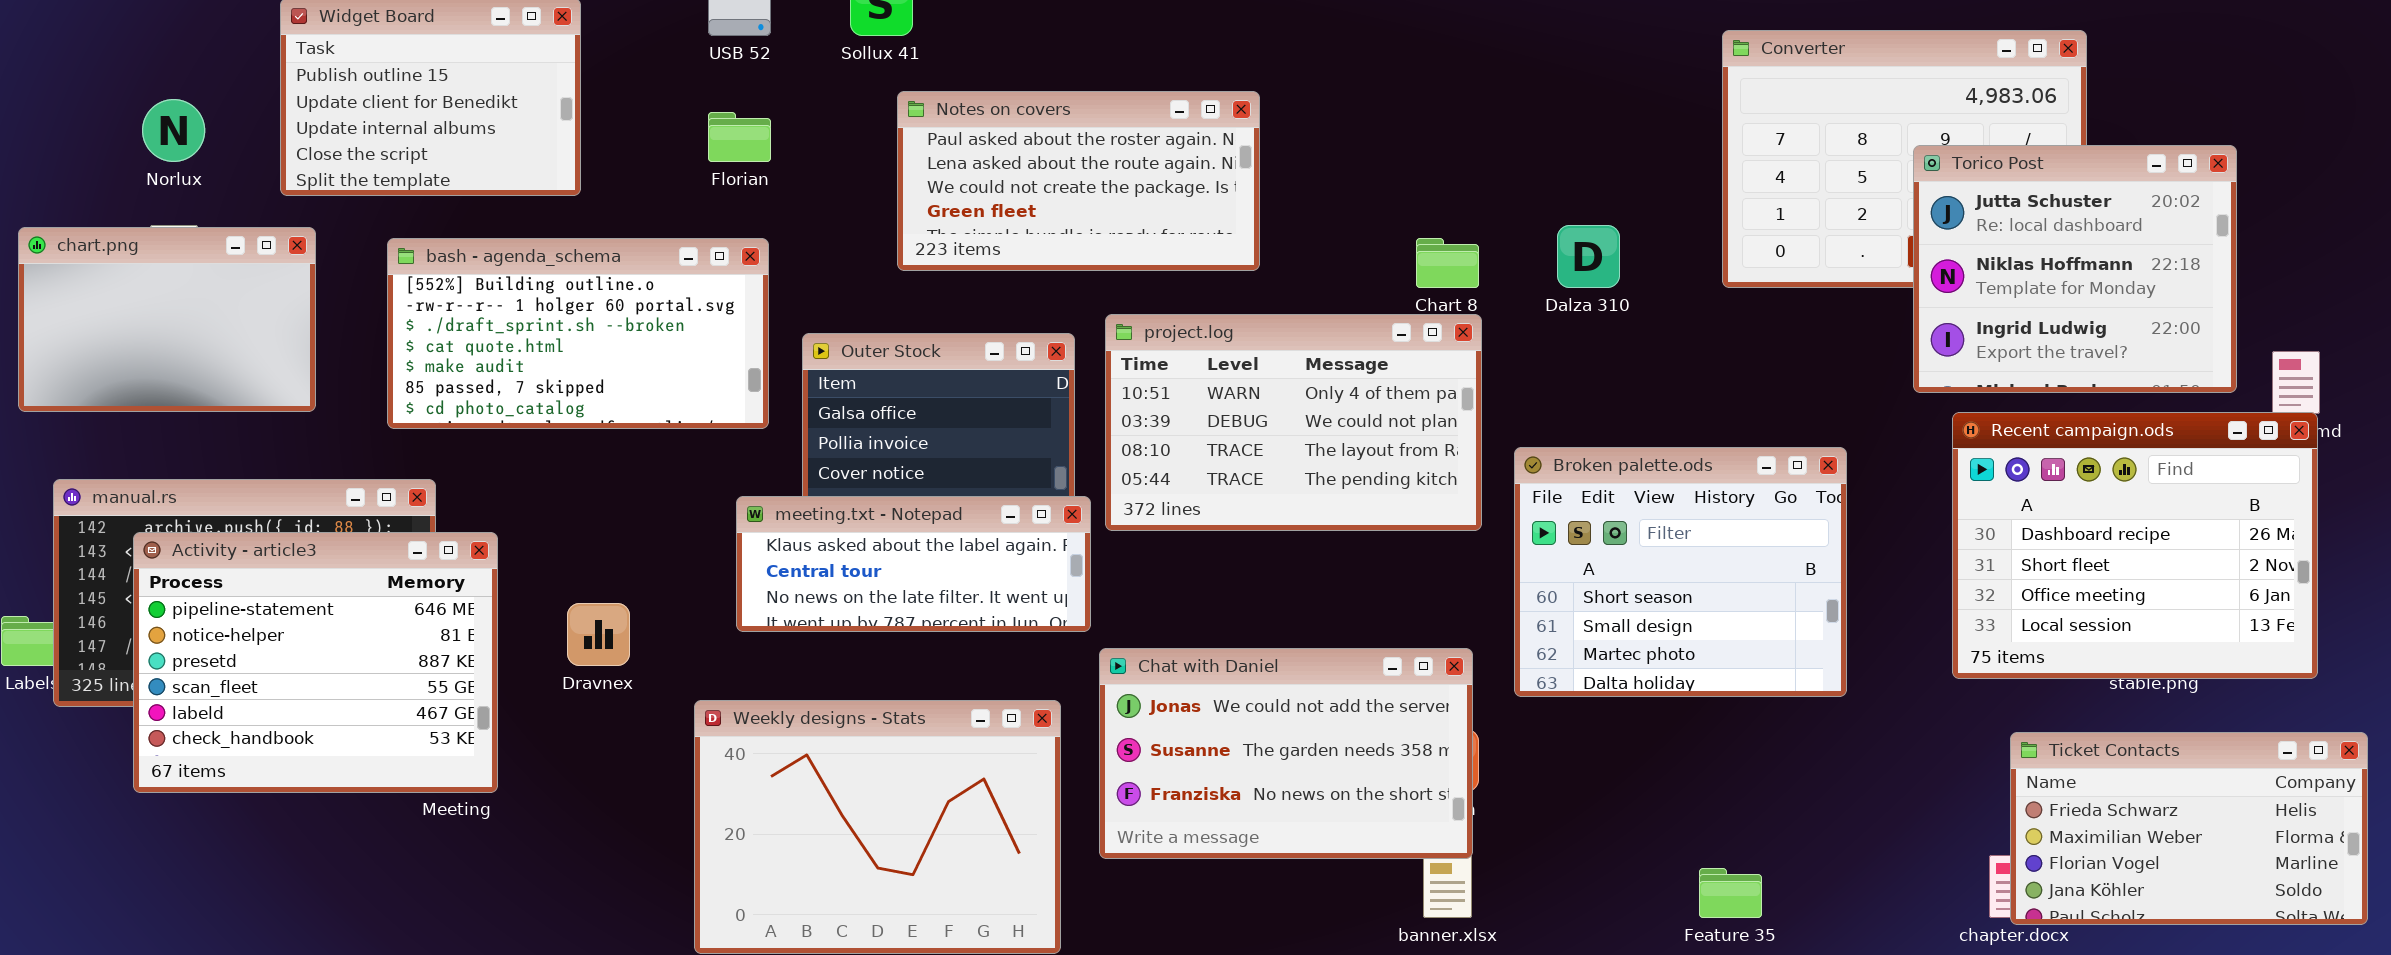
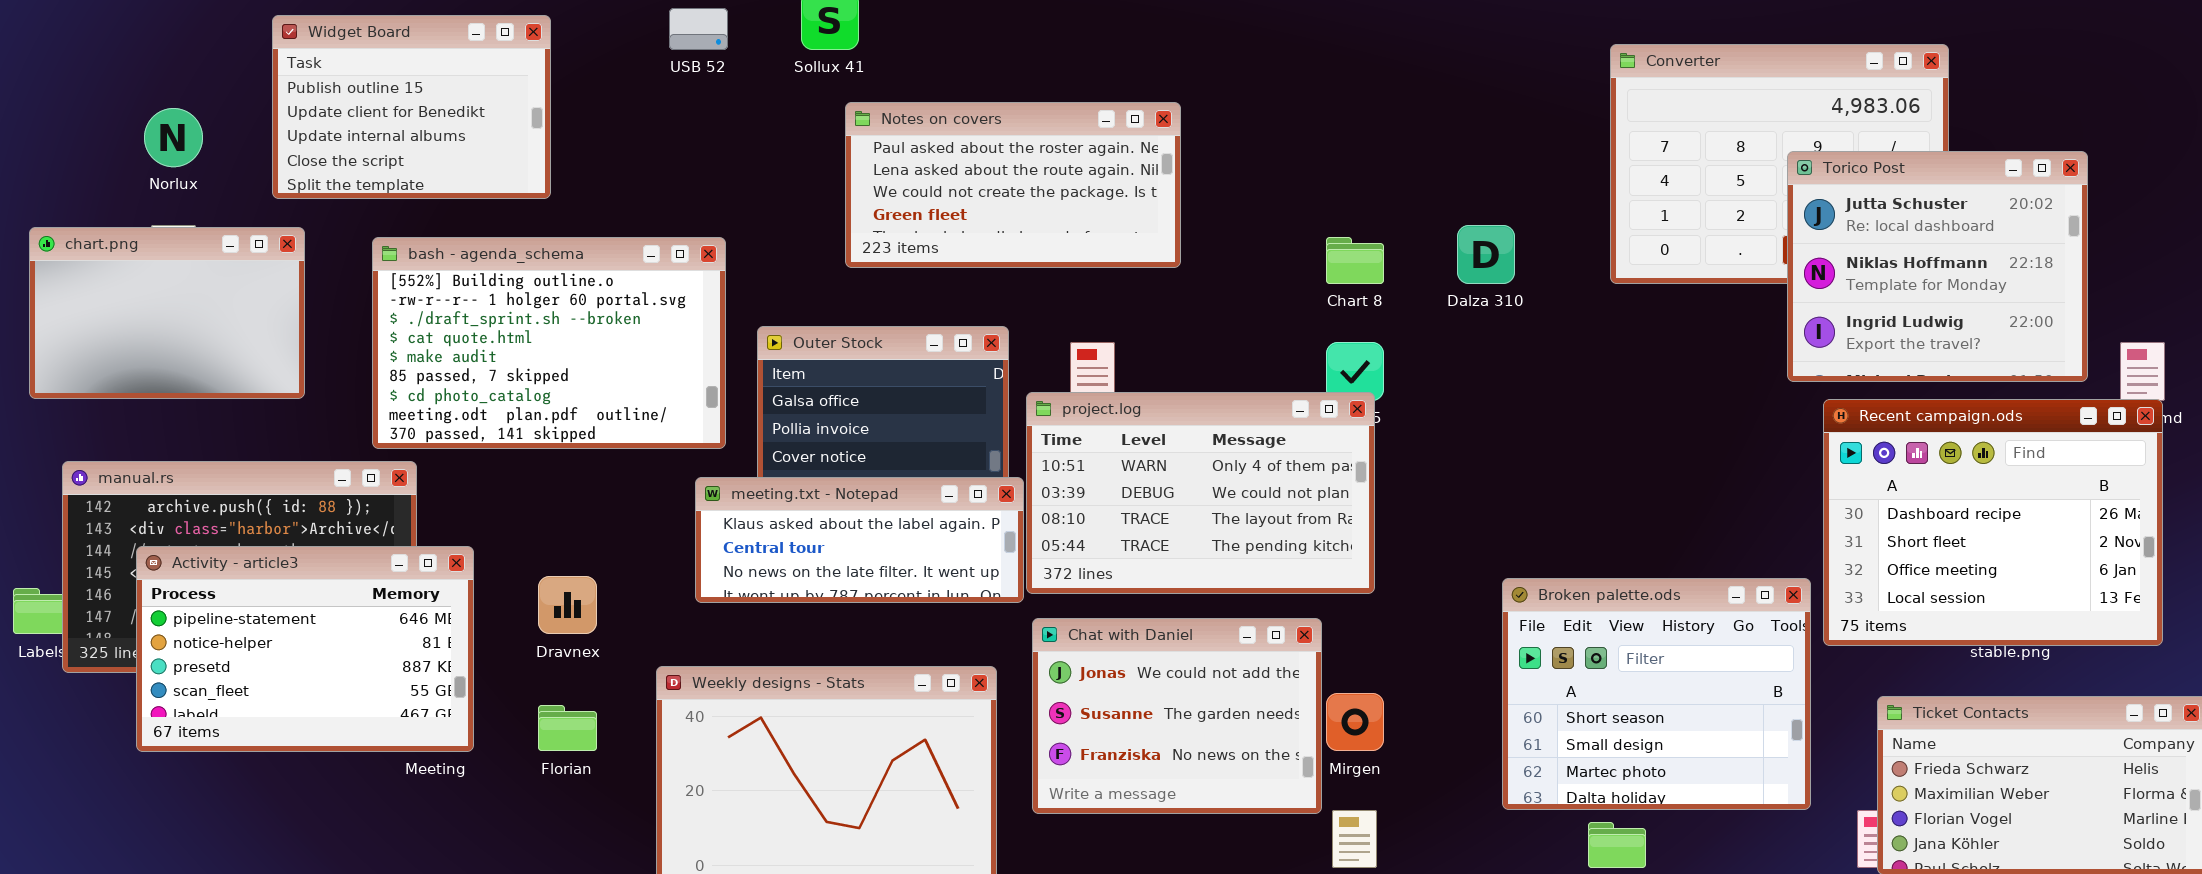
Florian: [708,112,771,162] -> [538,705,597,751], moved
bash - agenda_schema: [387,238,769,429] -> [372,237,726,449], resized
project.log: [1105,314,1482,531] -> [1026,392,1375,594], moved
Broken palette.ods: [1514,447,1847,697] -> [1502,578,1811,810], moved
Activity - article3: [133,532,498,793] -> [136,546,474,752], resized
Chat with Daniel: [1099,648,1473,859] -> [1032,618,1322,814], resized

